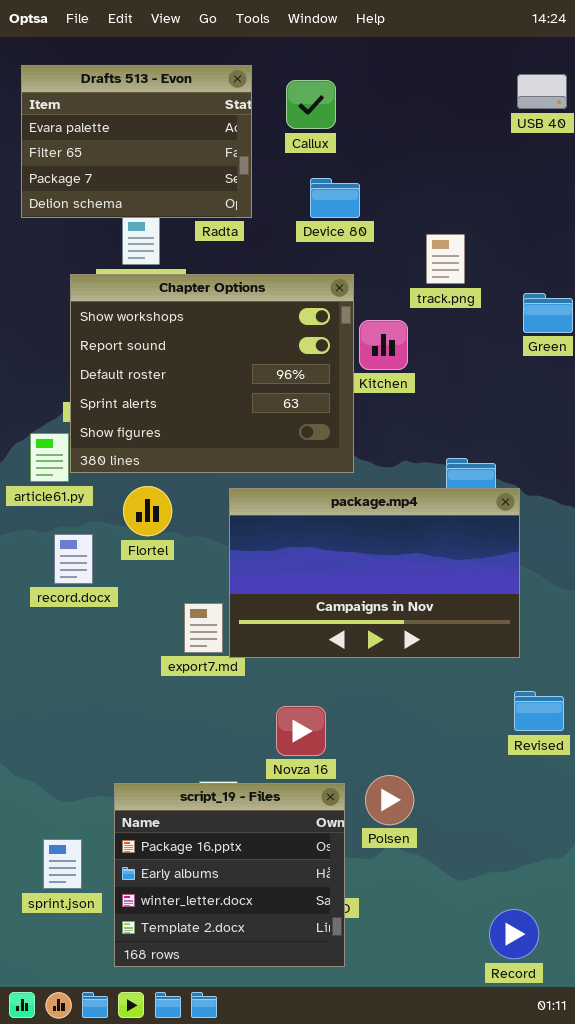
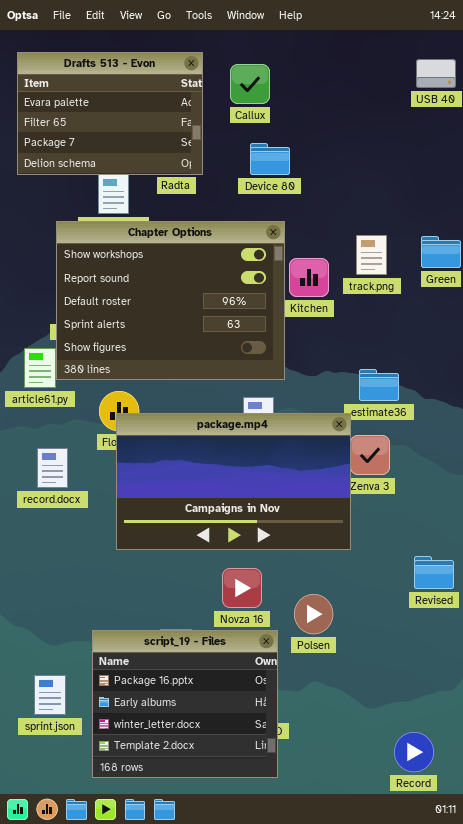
track.png: [426,234,465,284] -> [356,235,387,275], moved
package.mp4: [229,488,520,658] -> [116,413,351,550], moved
record.docx: [54,534,93,584] -> [37,448,68,488], moved
Polsen: [365,775,414,825] -> [294,594,333,634], moved

